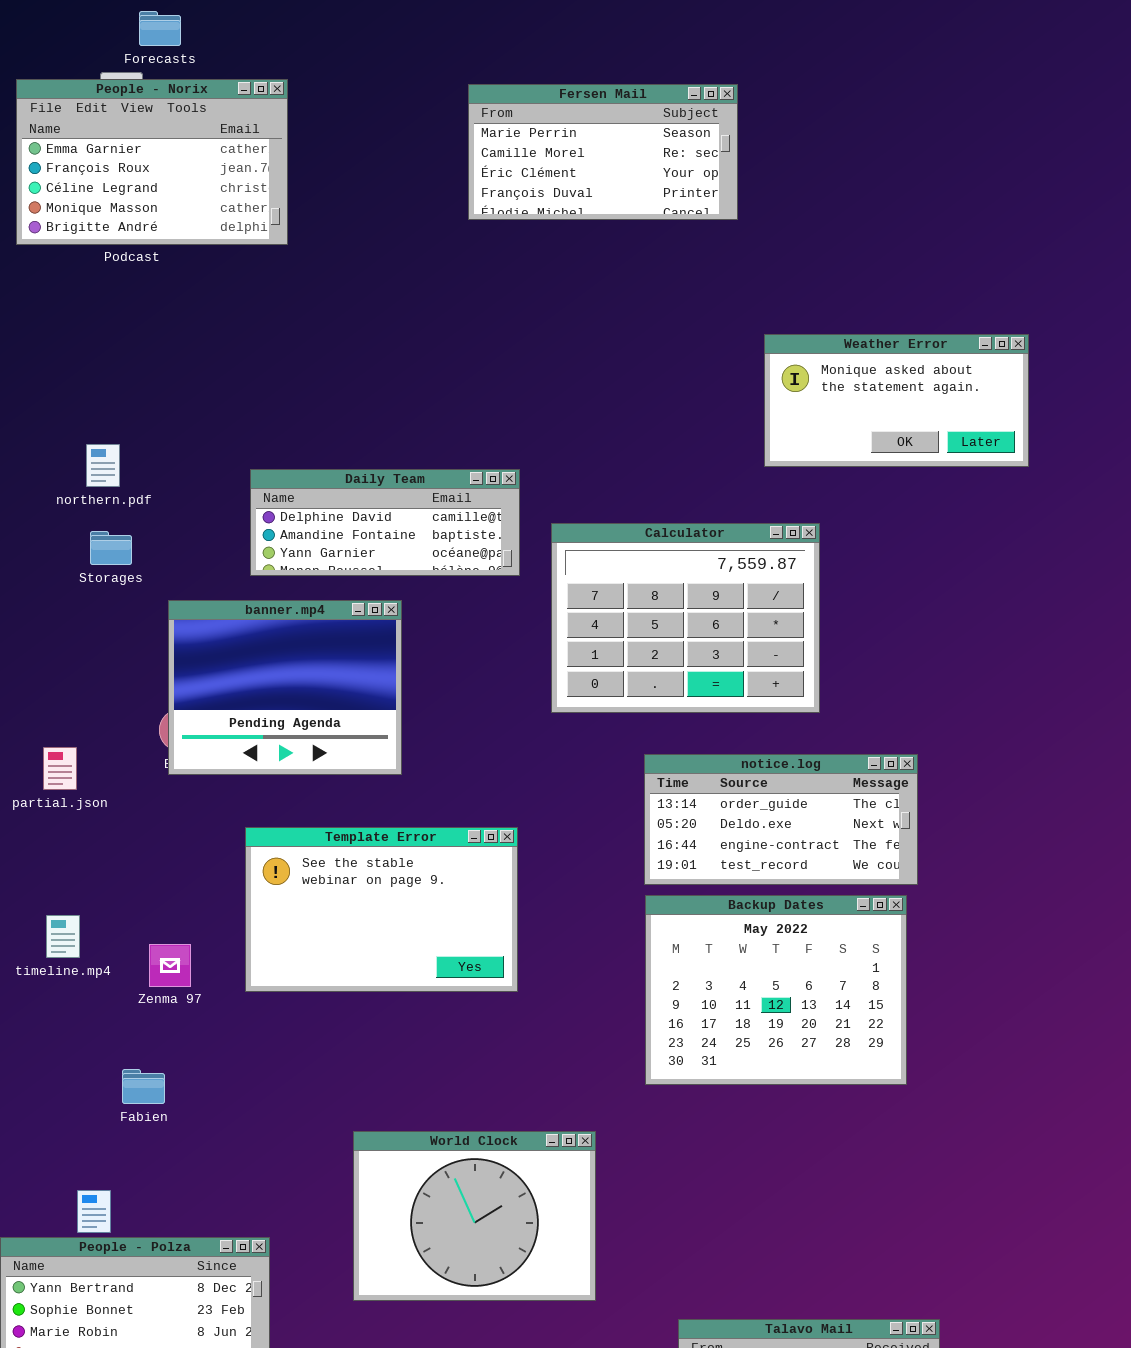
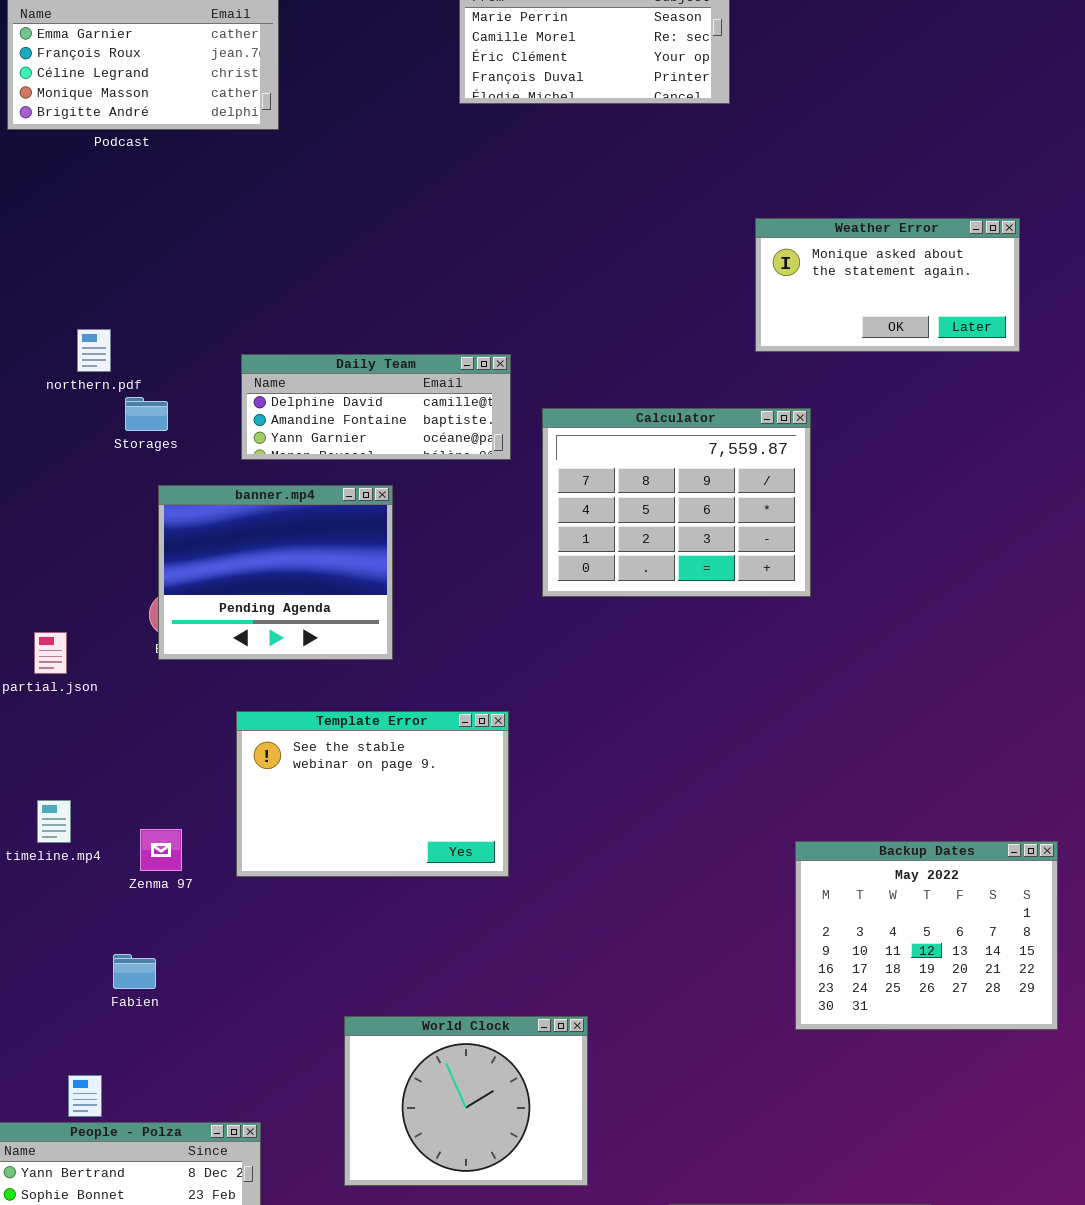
Storages: [90,531,132,565] -> [125,397,168,431], moved
notice.log: [644,754,918,885] -> none, closed
Backup Dates: [645,895,907,1085] -> [795,841,1058,1030], moved

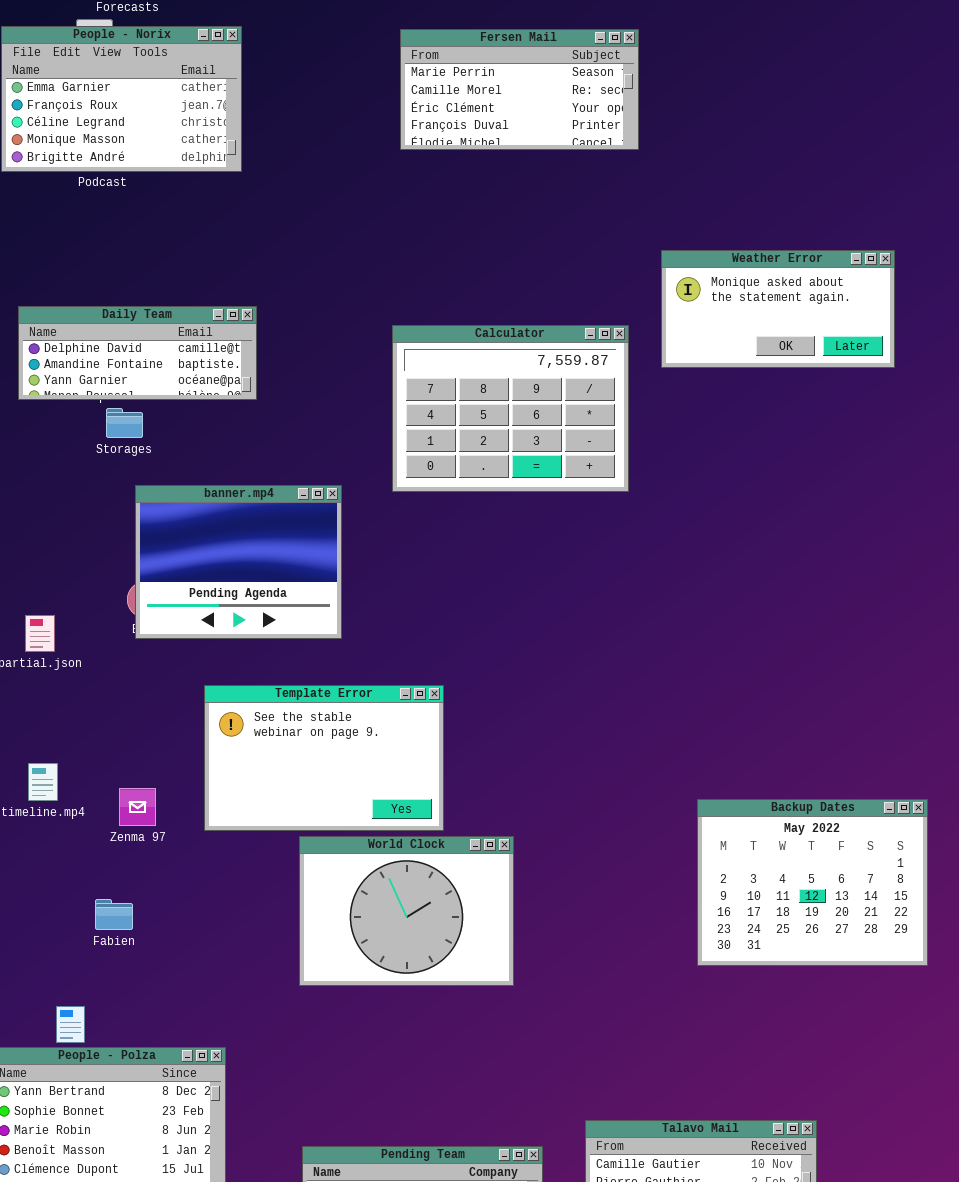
Daily Team: [241,354,511,460] -> [18,306,257,400], moved
Calculator: [542,408,811,597] -> [392,325,629,492], moved
World Clock: [344,1016,588,1186] -> [299,836,514,986], moved

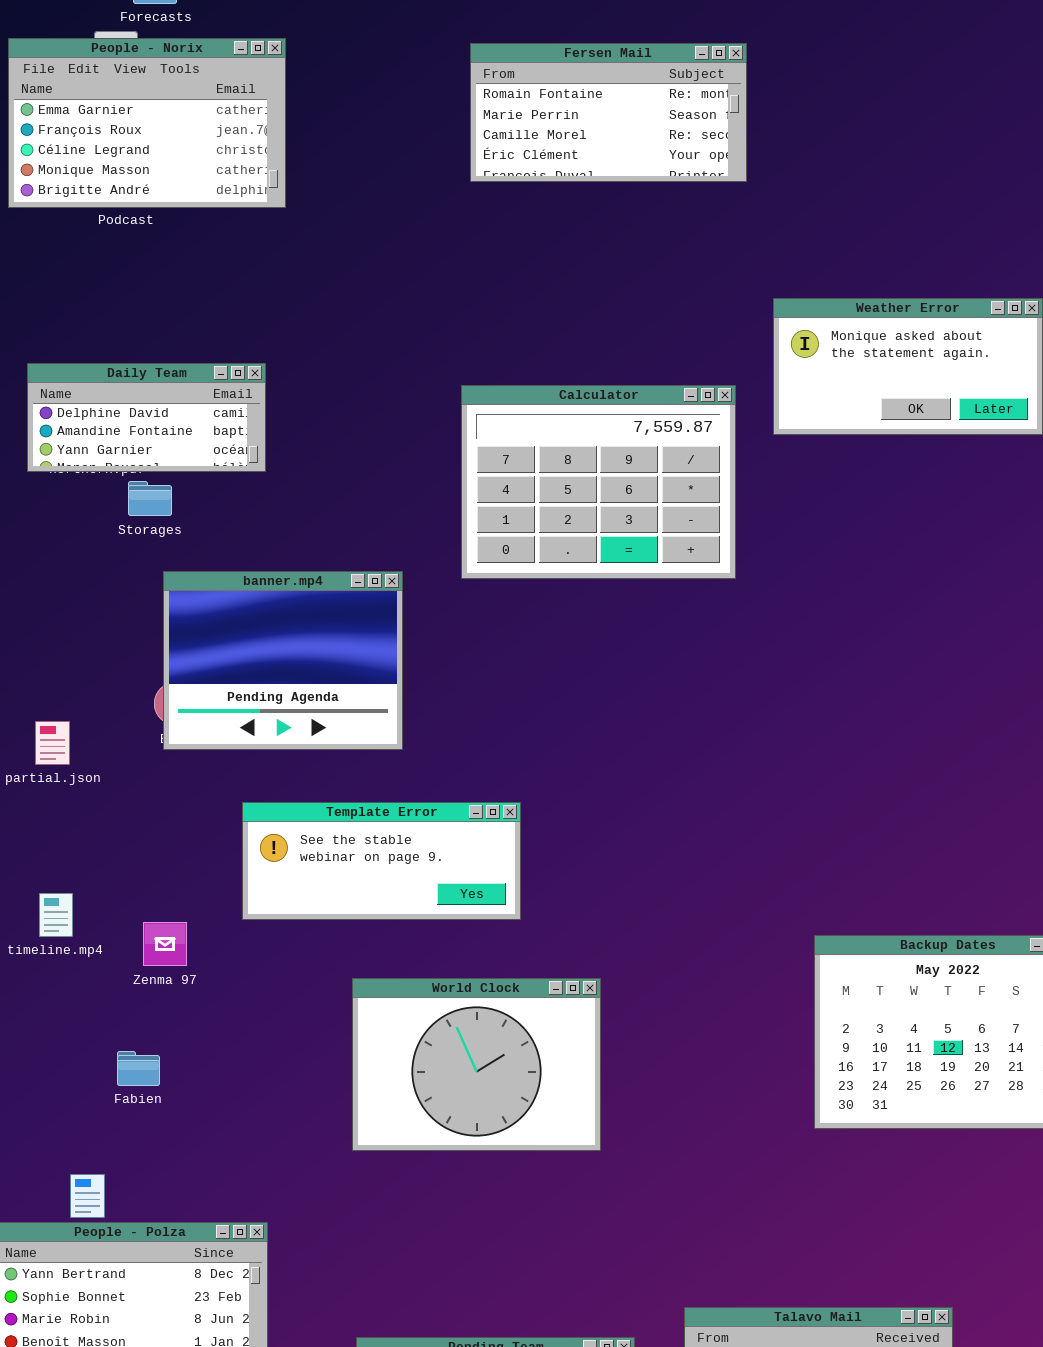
Fersen Mail: [400,29,639,150] -> [470,43,747,182], scrolled up 1 row
Daily Team: [18,306,257,400] -> [27,363,266,472], resized
Template Error: [204,685,444,831] -> [242,802,521,920], resized

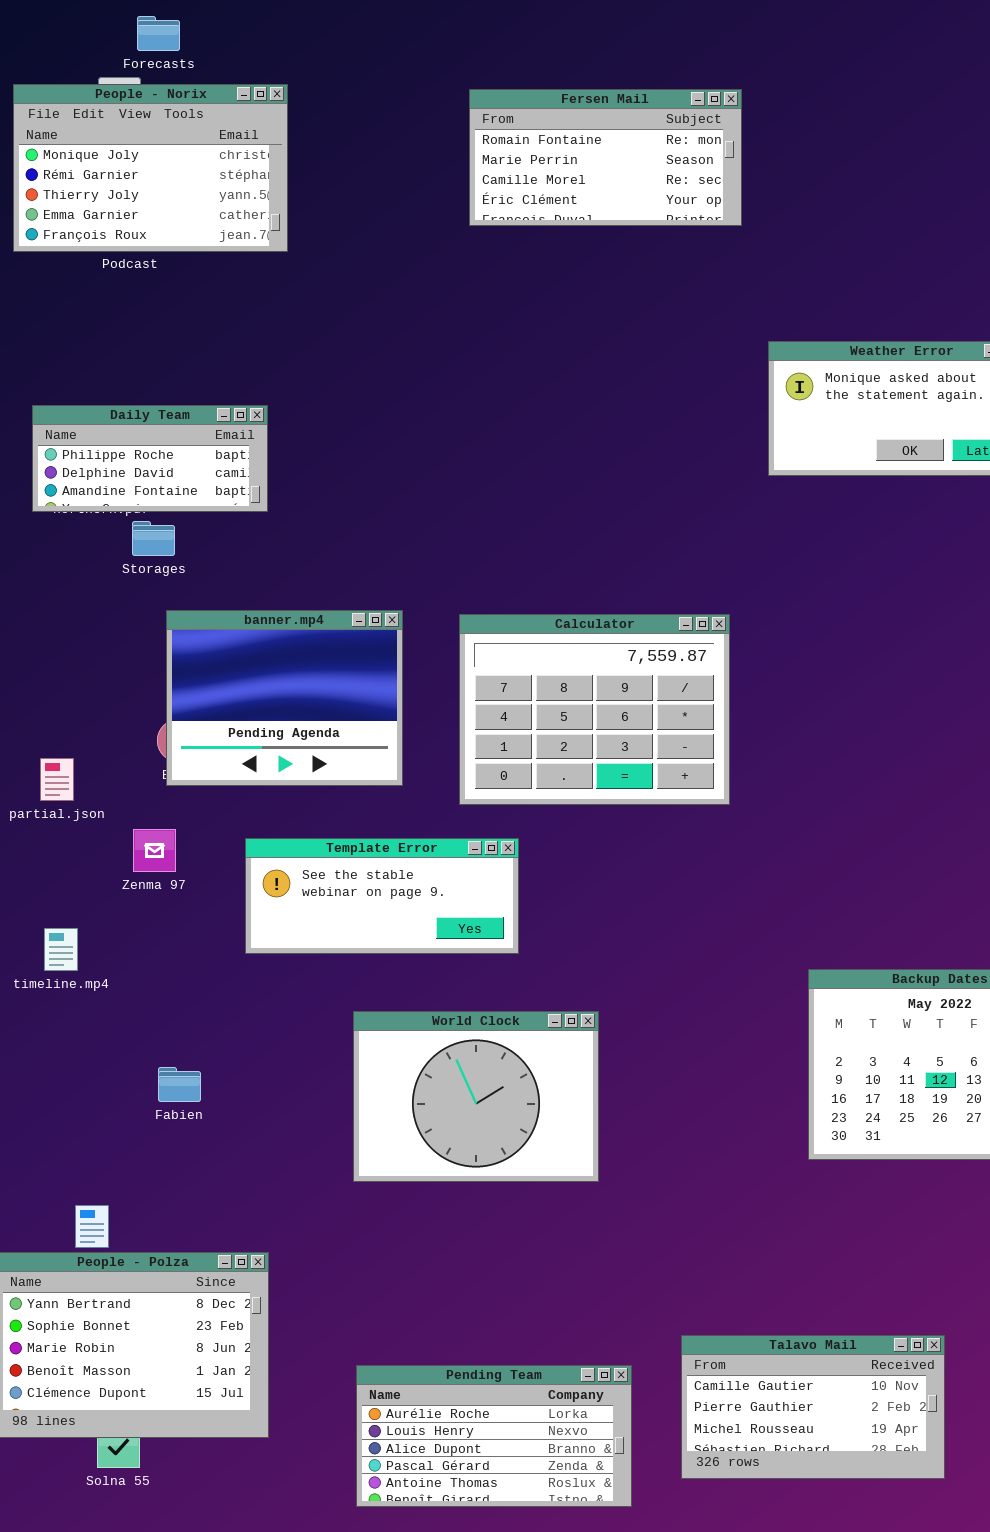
People - Norix: [8,38,286,208] -> [13,84,288,252], scrolled up 3 rows
Daily Team: [27,363,266,472] -> [32,405,268,512], scrolled up 1 row
Calculator: [461,385,736,579] -> [459,614,730,805], moved
Zenma 97: [143,922,187,966] -> [133,829,176,872], moved
Fabien: [117,1051,160,1086] -> [158,1067,201,1102], moved

